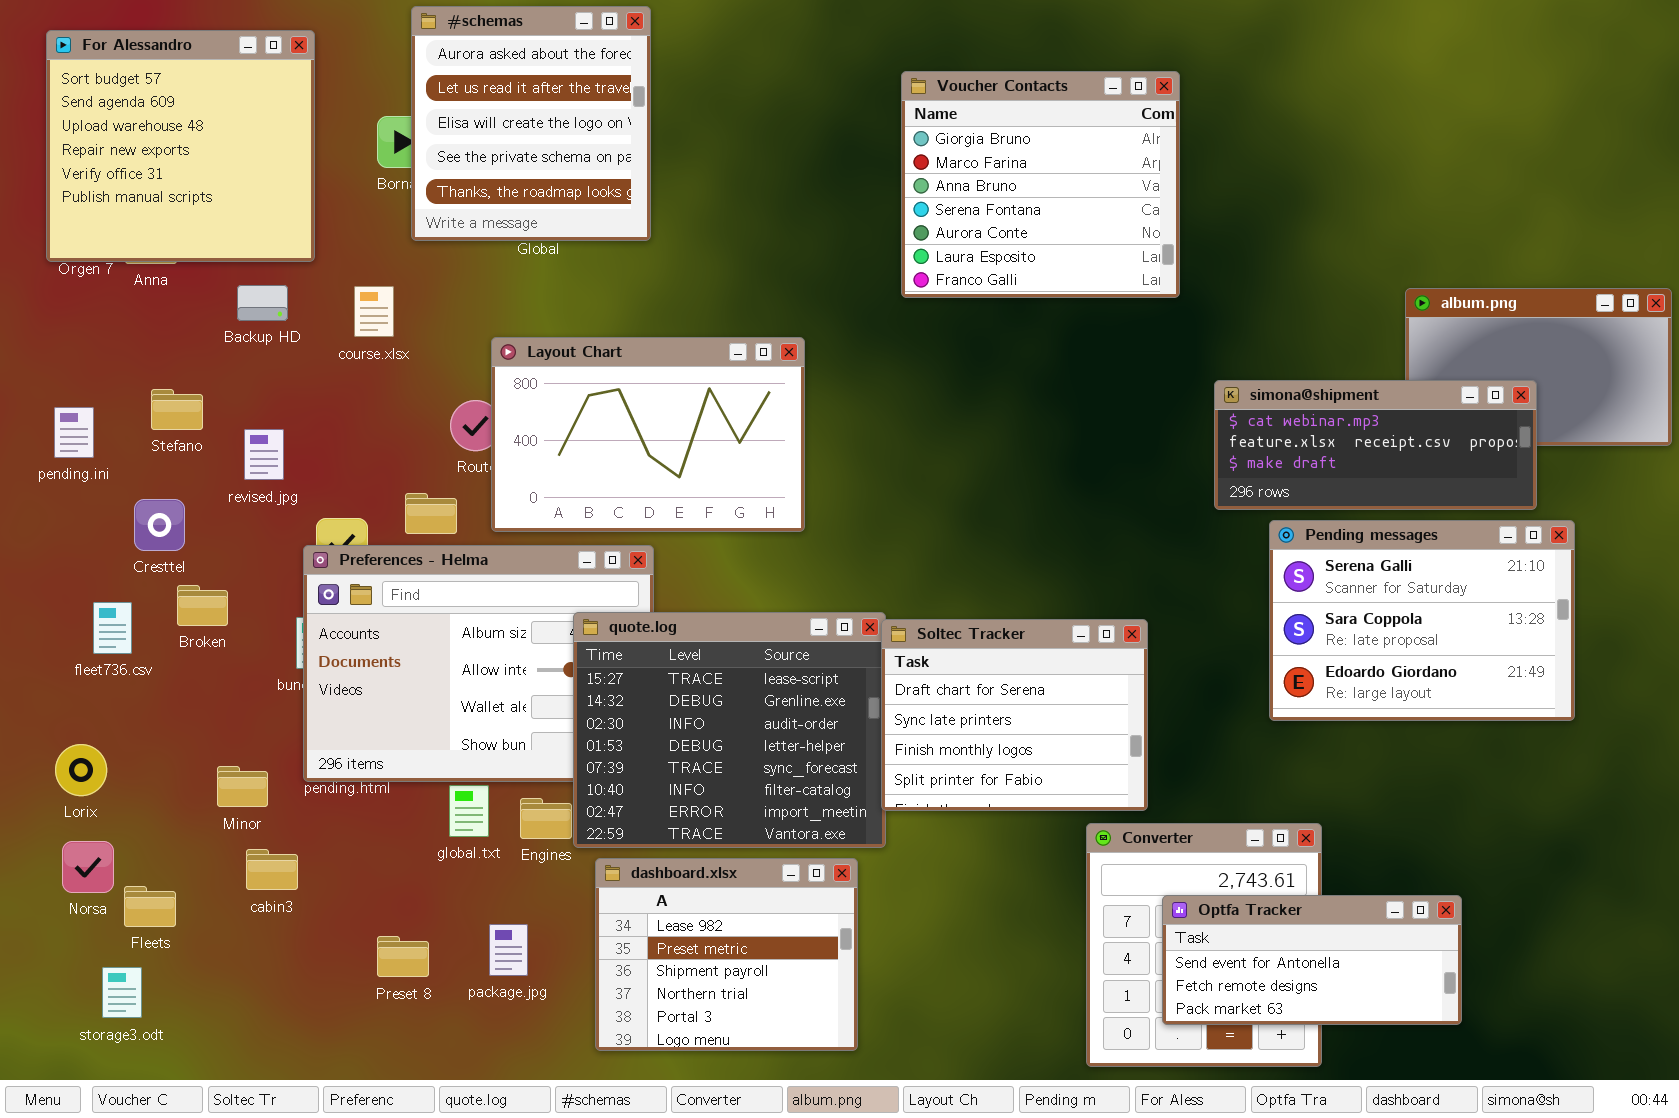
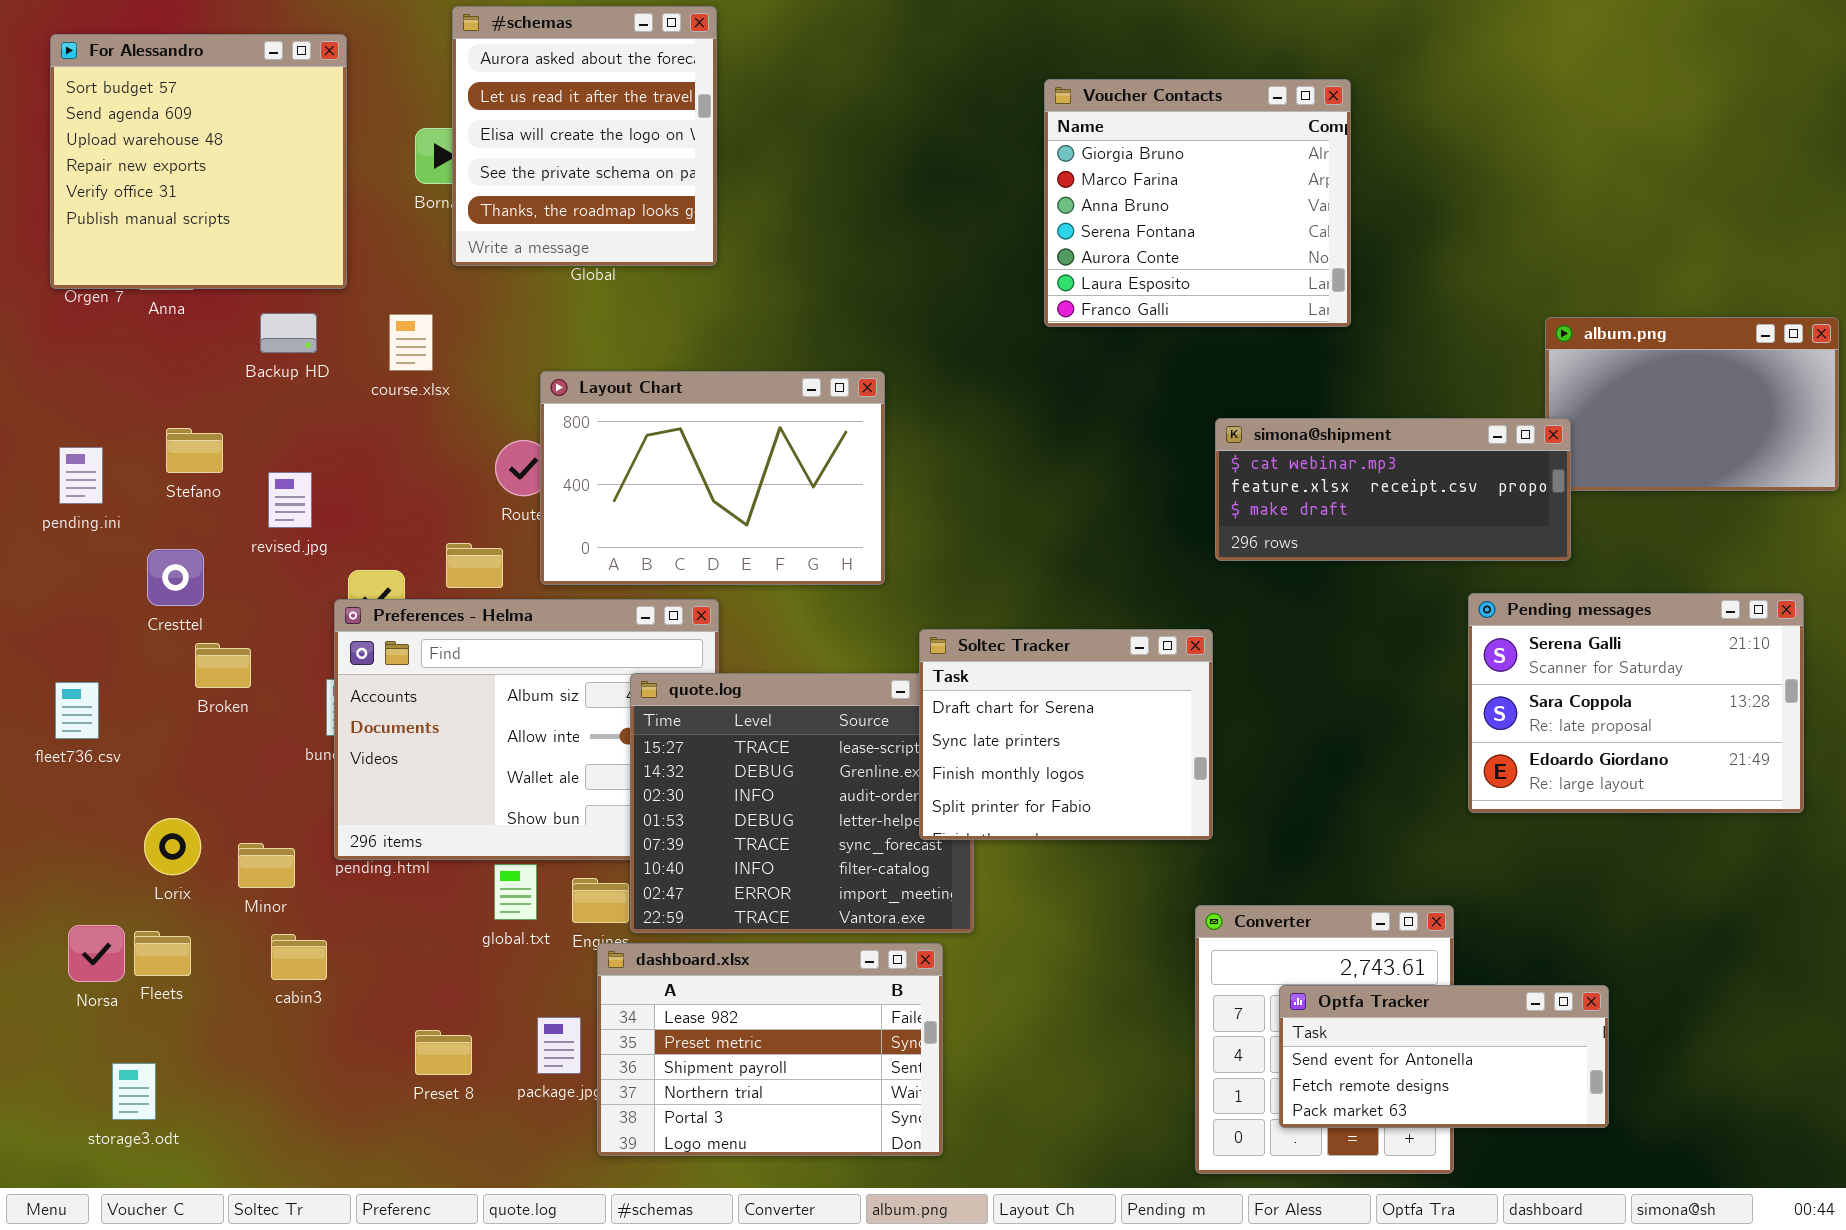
Voucher Contacts: [901,71,1180,298] -> [1044,79,1351,327], moved
simona@shipment: [1214,380,1537,510] -> [1215,418,1571,561], moved
Pending messages: [1269,520,1575,721] -> [1468,593,1804,813], moved
fleet736.csv: [93,602,132,654] -> [55,682,99,739], moved
Soltec Tracker: [881,619,1148,811] -> [919,629,1213,840], moved
Lorix: [55,744,107,796] -> [144,818,201,875], moved
dashboard.xlsx: [595,858,858,1051] -> [597,943,943,1156], resized
Fleets: [124,886,176,927] -> [134,931,191,976], moved

